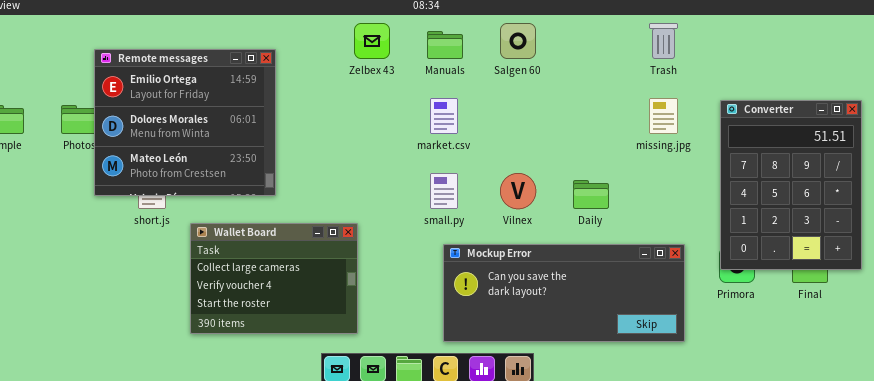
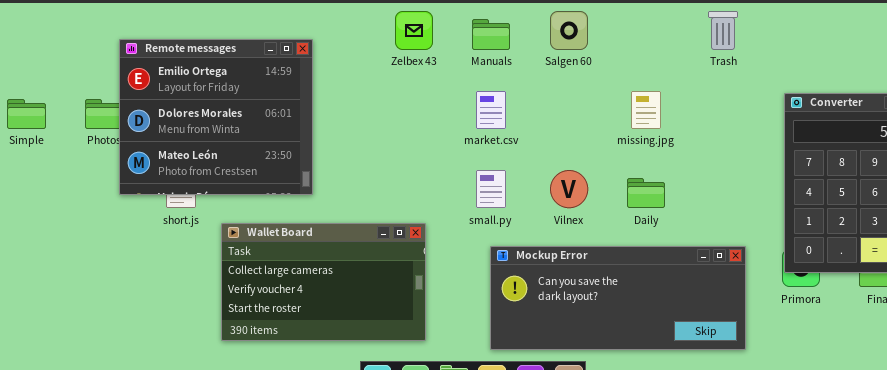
missing.jpg: [649,98,678,134] -> [631,91,661,129], moved
Wallet Board: [190,223,358,334] -> [221,223,426,341], resized

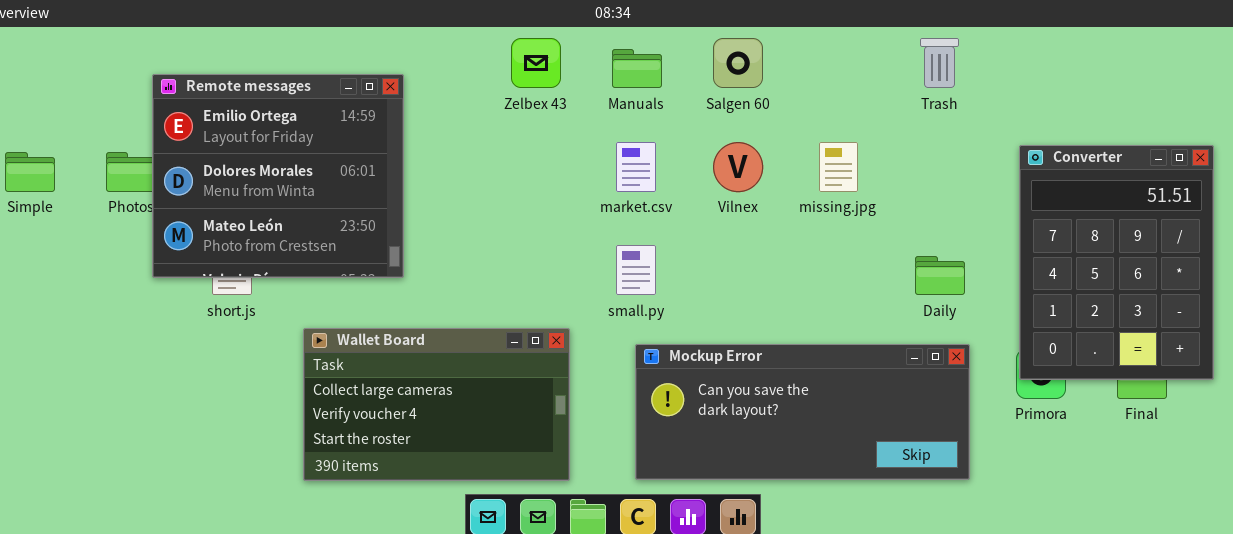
Vilnex: [550,170,588,208] -> [713,142,763,192], moved
Daily: [627,178,665,208] -> [915,256,965,295], moved
Wallet Board: [221,223,426,341] -> [303,328,570,481], moved

